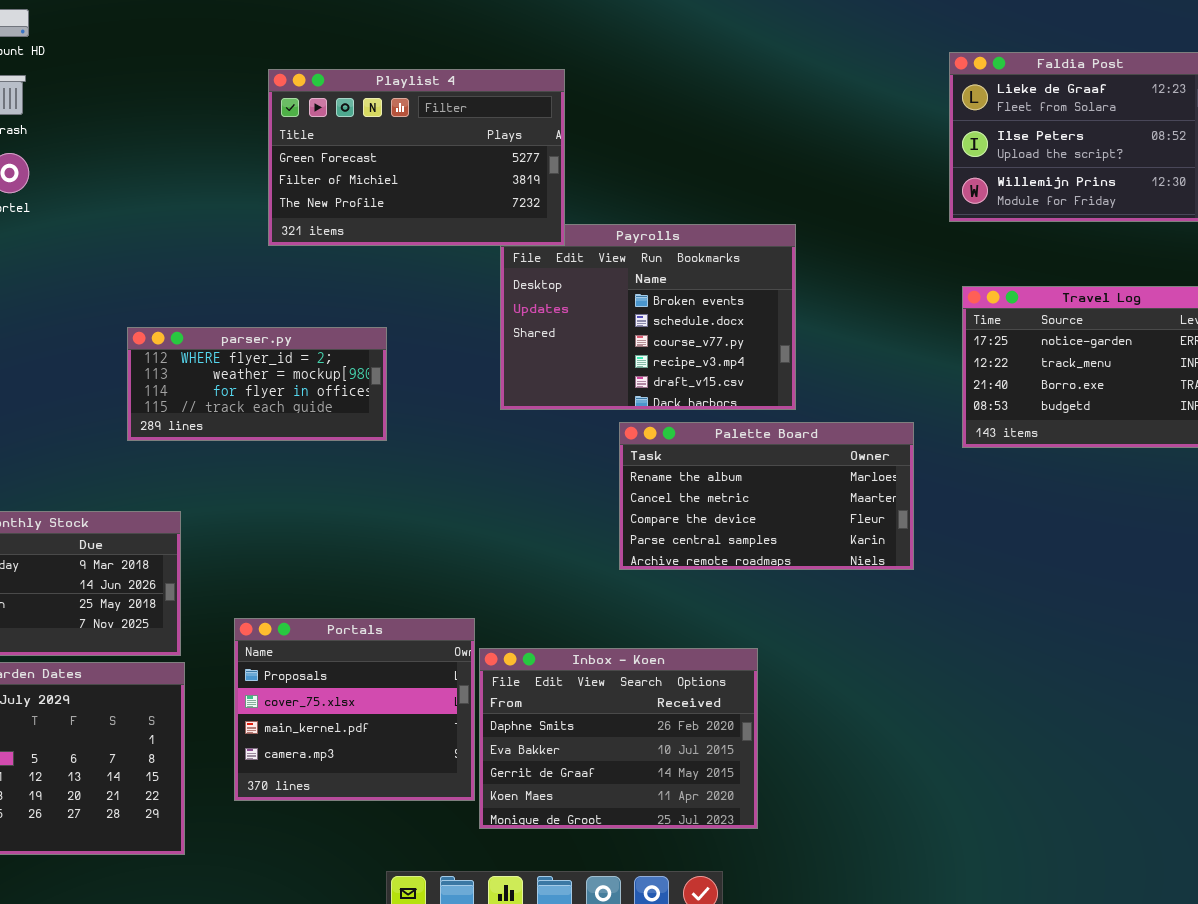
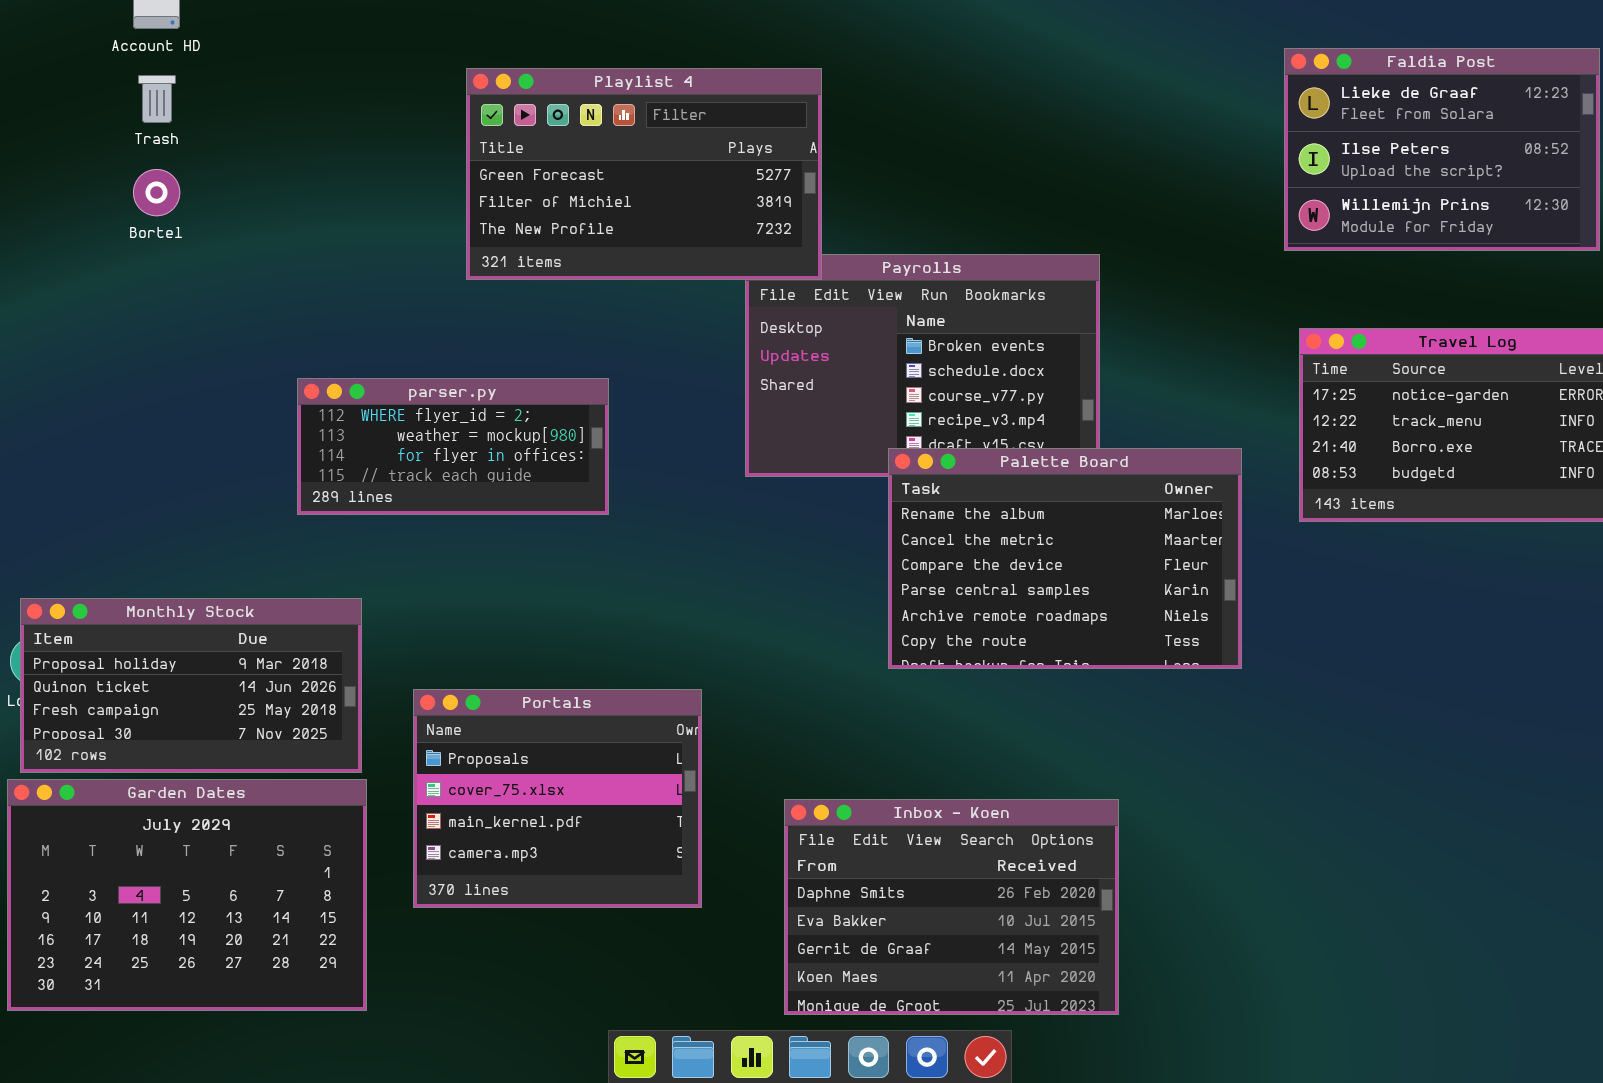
Palette Board: [619,422,914,570] -> [888,448,1242,669], resized
Portals: [234,618,475,801] -> [413,689,702,908], moved
Inbox - Koen: [479,648,758,829] -> [784,799,1119,1015], moved

